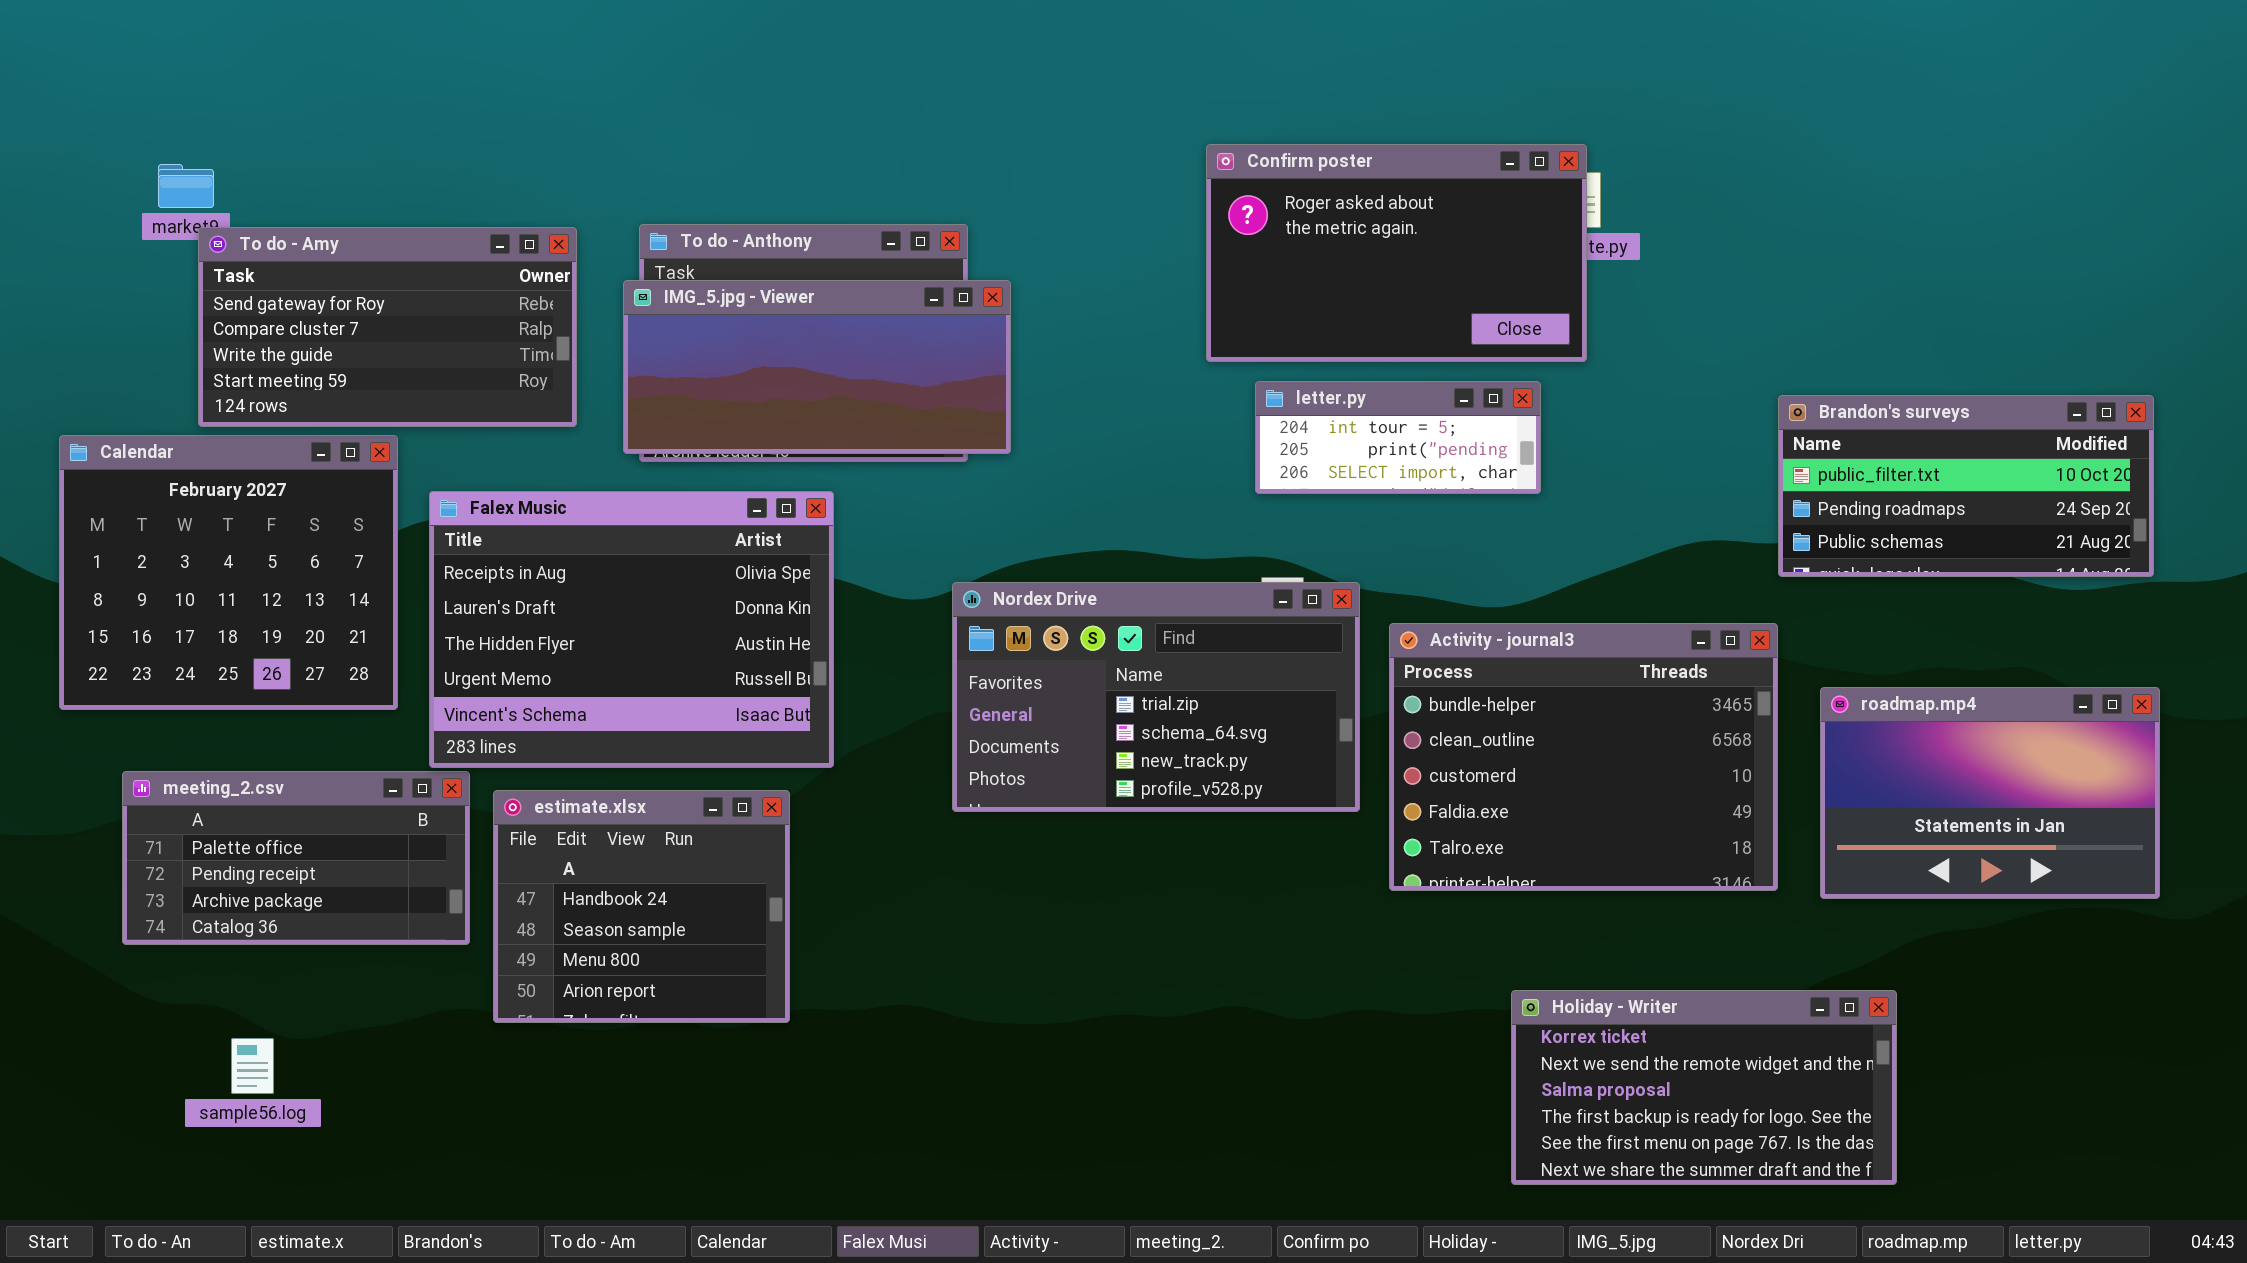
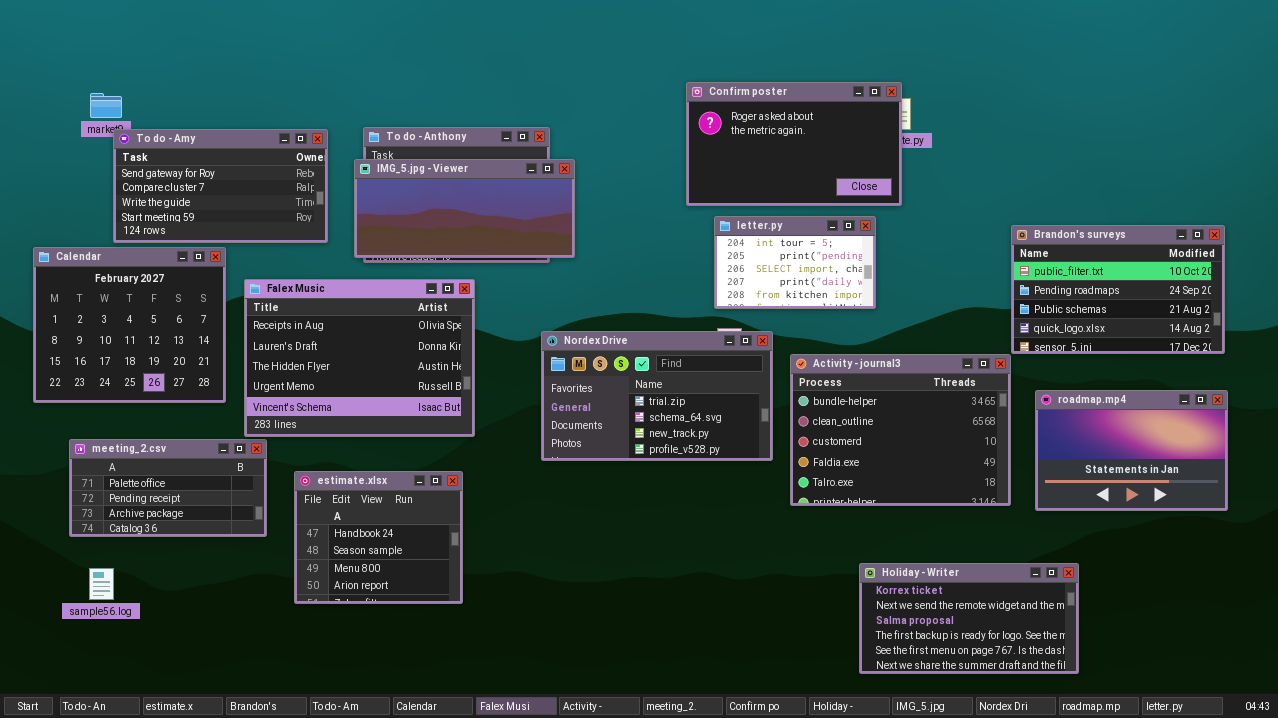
letter.py: [1255,381,1541,494] -> [714,216,876,309], resized
Brandon's surveys: [1778,395,2154,577] -> [1011,225,1225,354], resized
estimate.xlsx: [493,790,790,1023] -> [294,471,463,604], moved
sample56.log: [231,1038,274,1094] -> [89,568,114,600], moved

